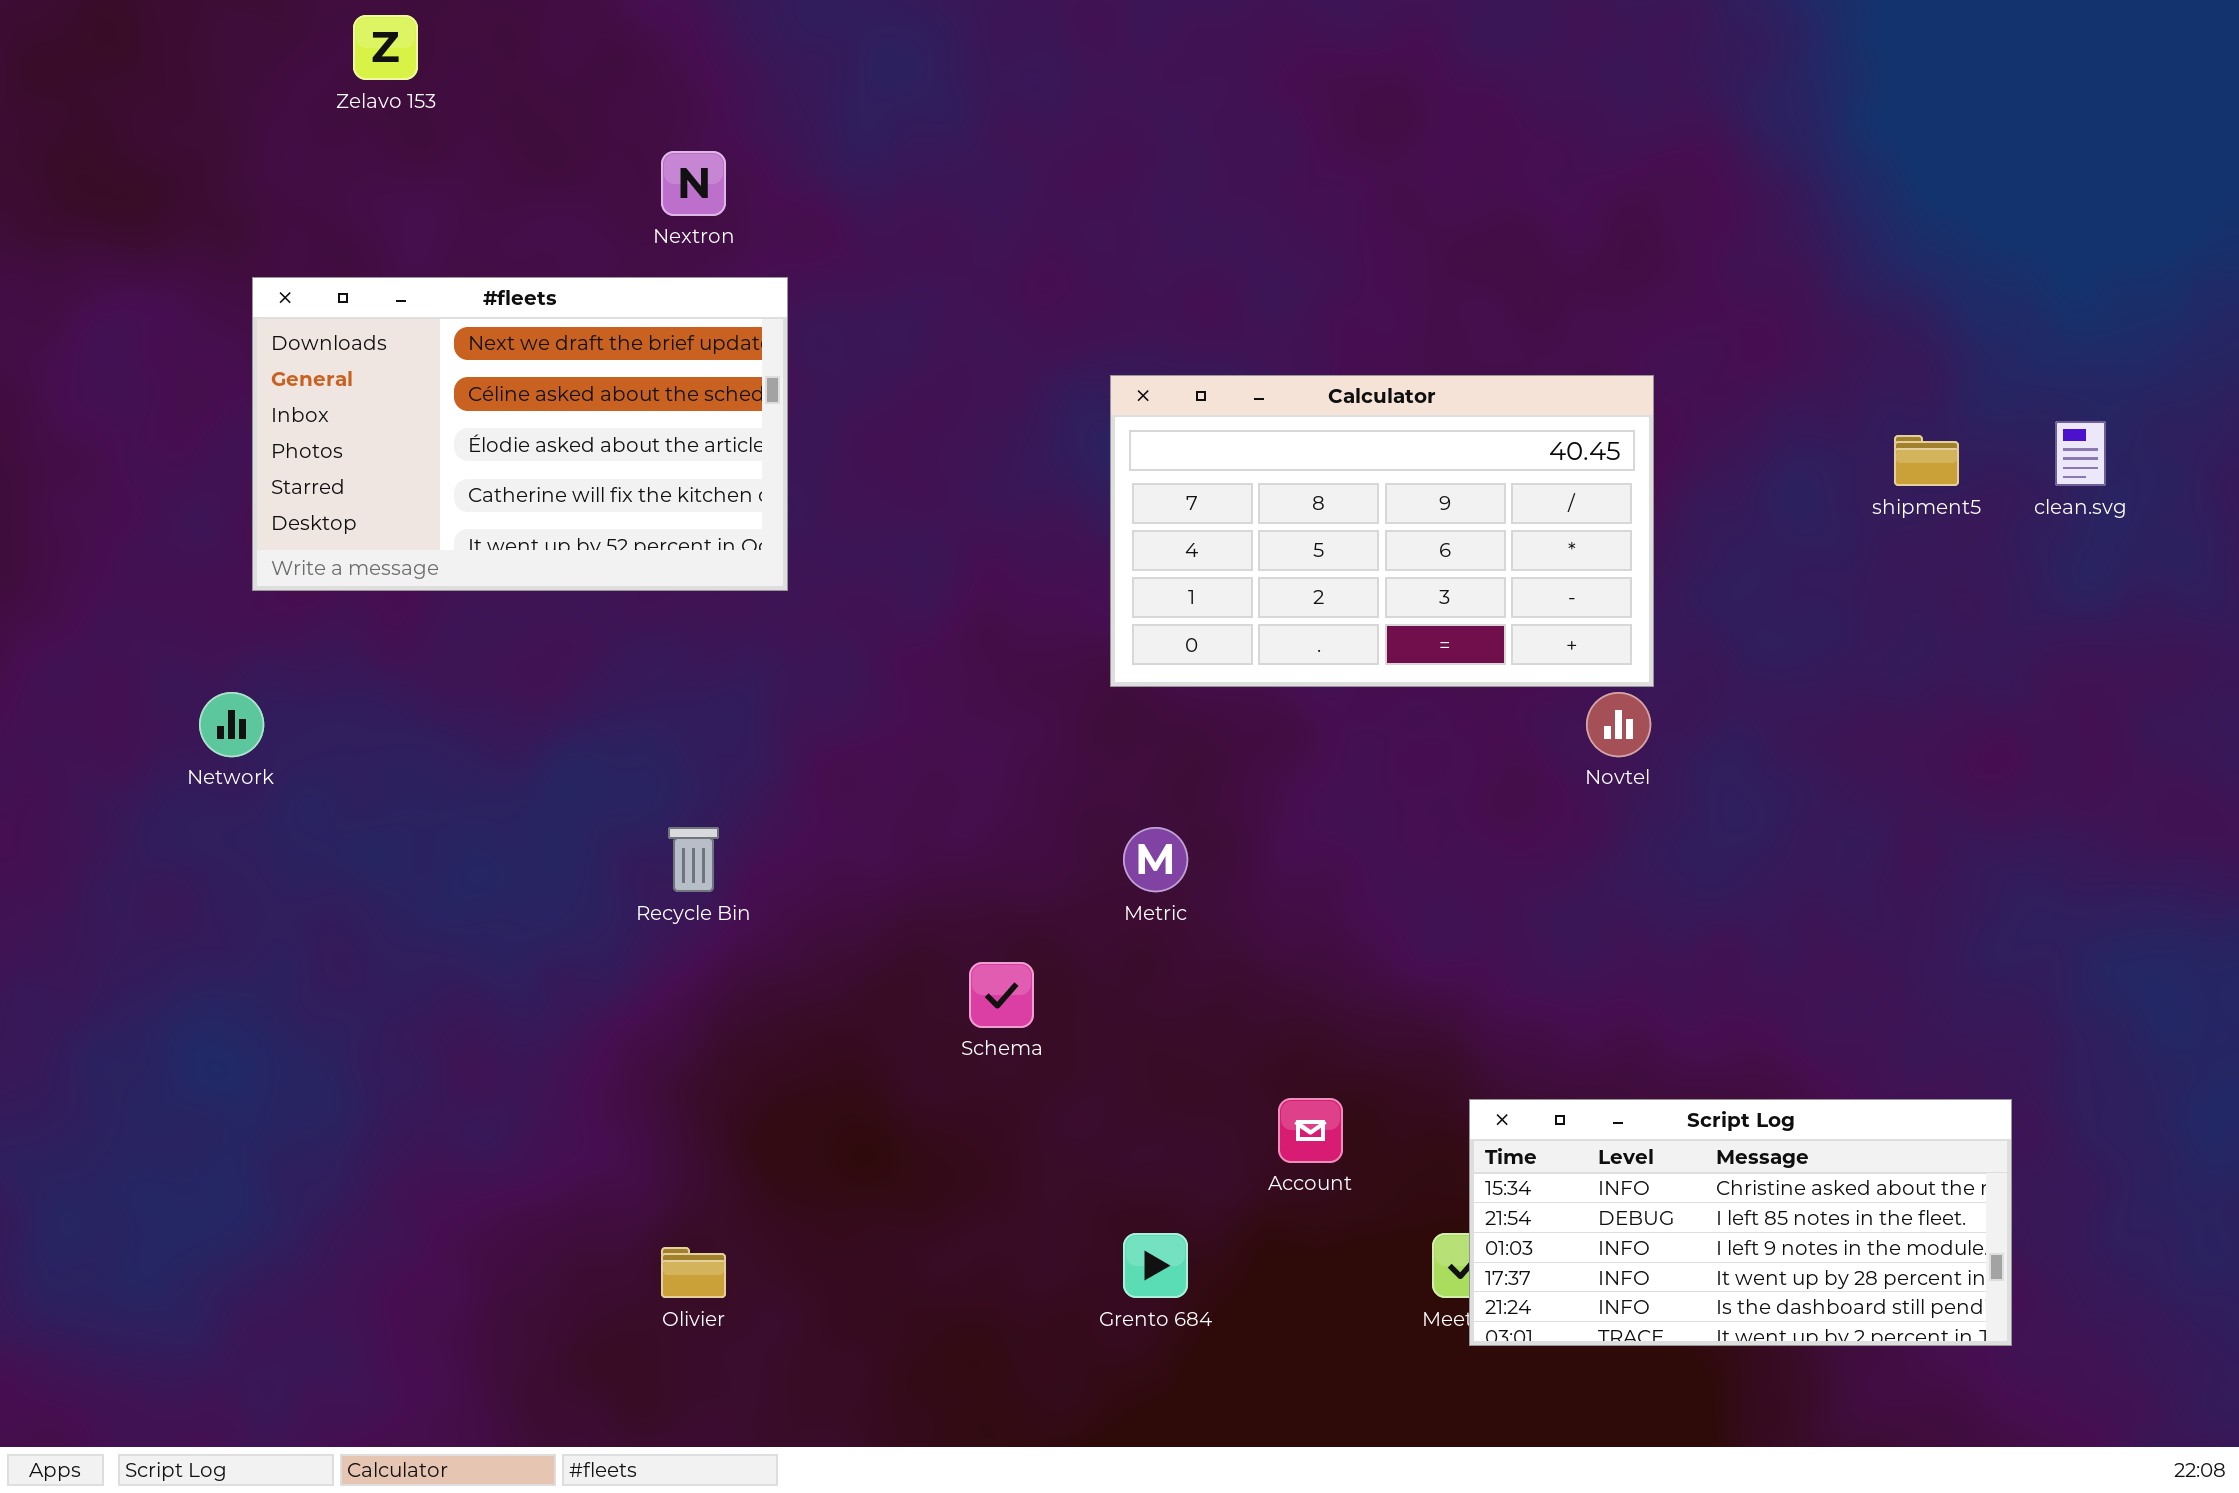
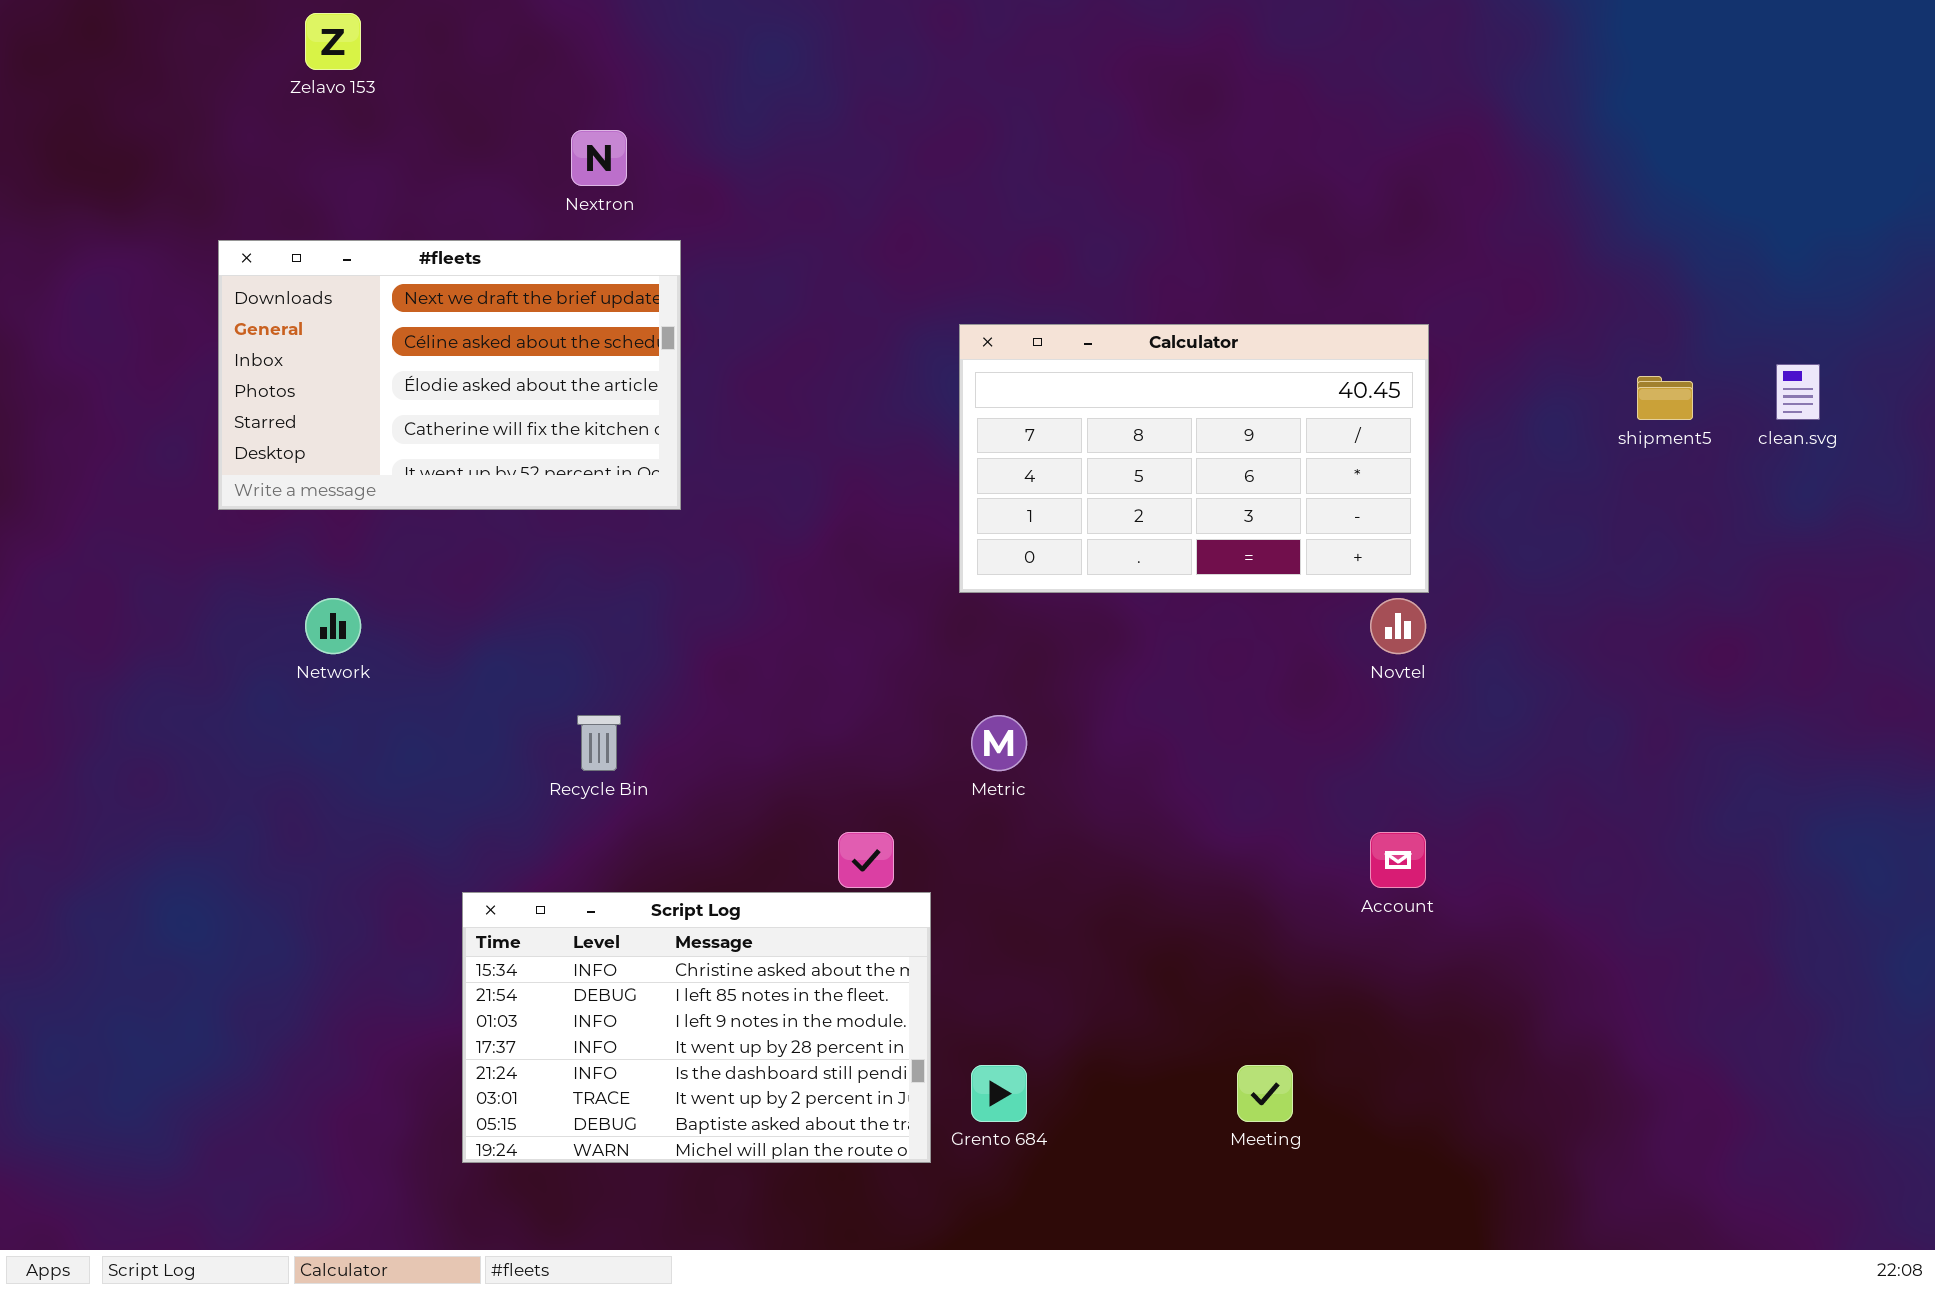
Network: [199,692,264,757] -> [305,598,361,654], moved
Account: [1278,1098,1343,1163] -> [1370,832,1426,888], moved
Script Log: [1469,1099,2012,1346] -> [462,892,931,1163], moved, resized

